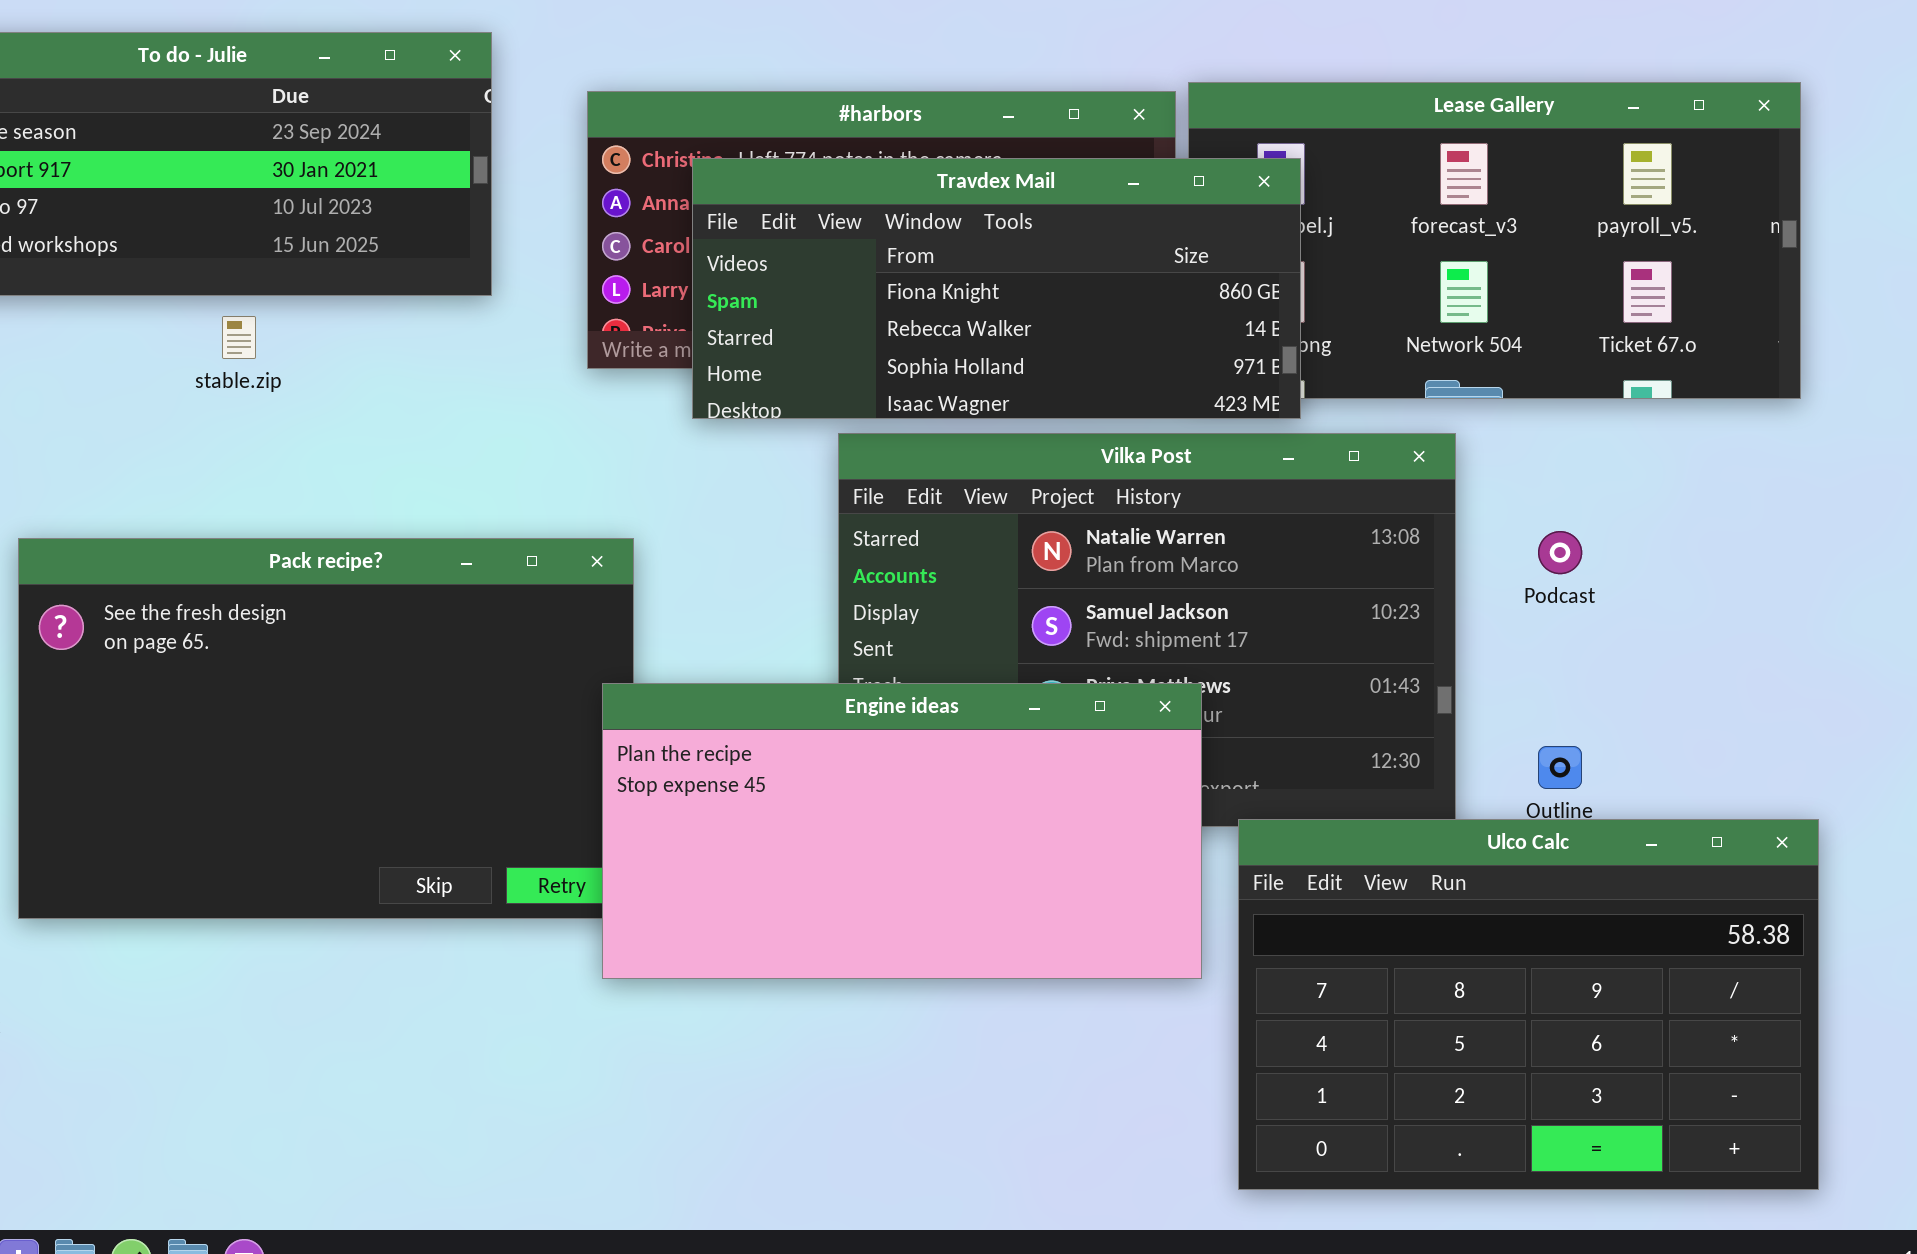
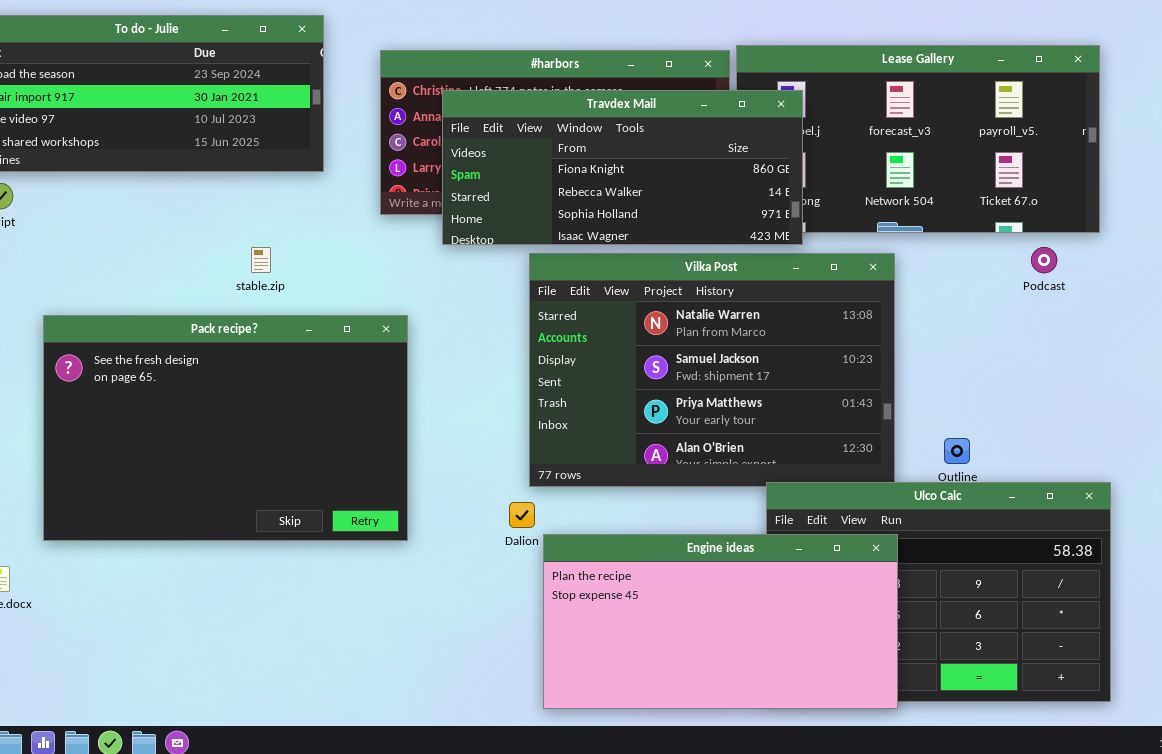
stable.zip: [222,316,256,359] -> [251,247,271,273], moved
Podcast: [1538,531,1582,574] -> [1031,247,1057,273], moved
Engine ideas: [602,683,1202,979] -> [543,534,898,709], moved

